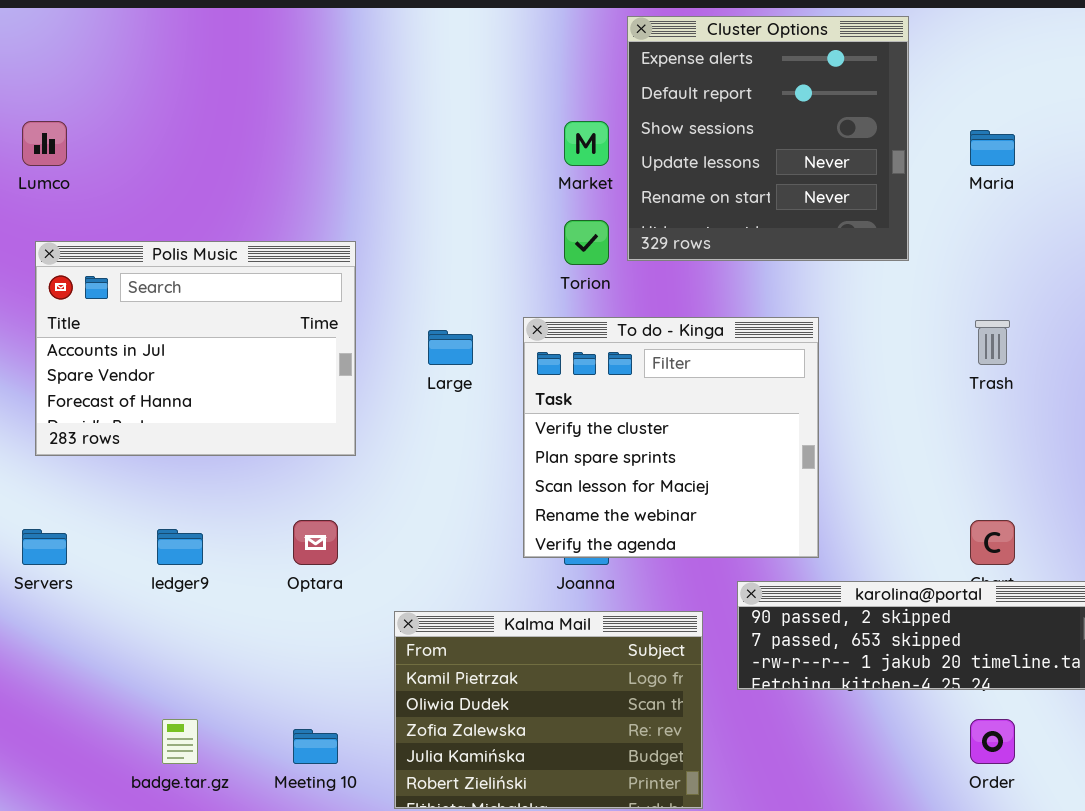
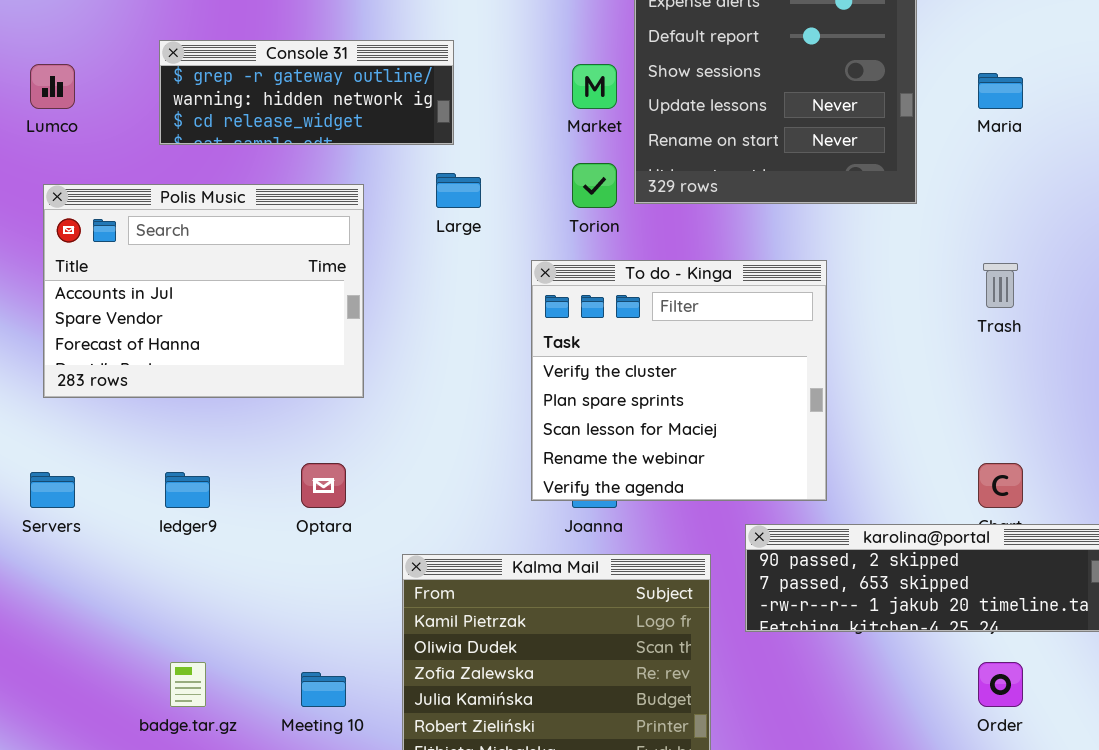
Console 31: none -> [159,40,454,145], opened
Large: [428,330,473,365] -> [436,173,481,208], moved

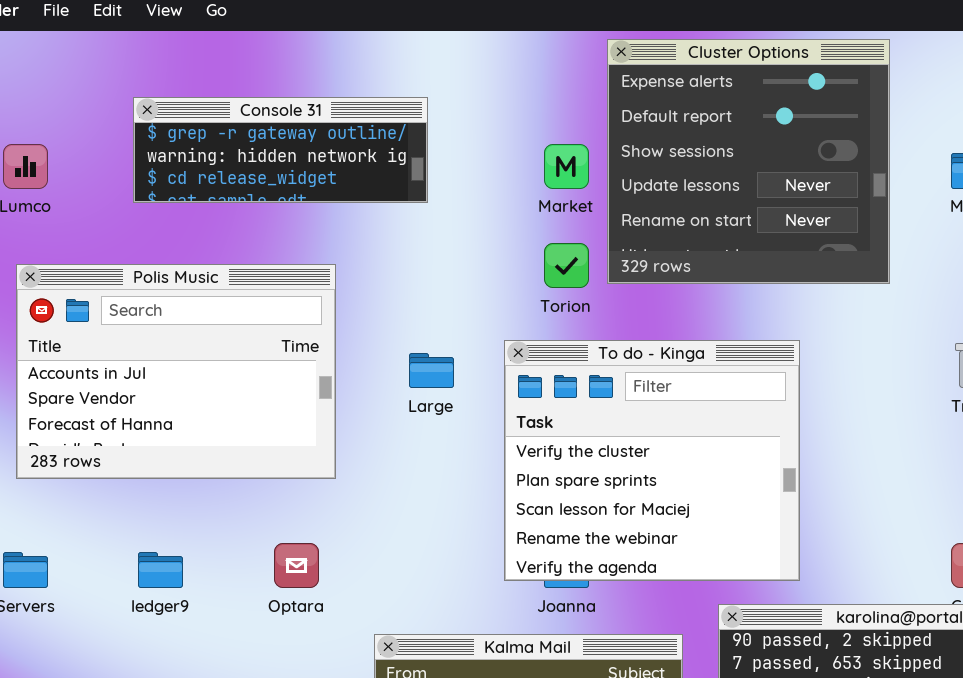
Console 31: [159,40,454,145] -> [133,97,428,203], moved
Large: [436,173,481,208] -> [409,353,454,388], moved

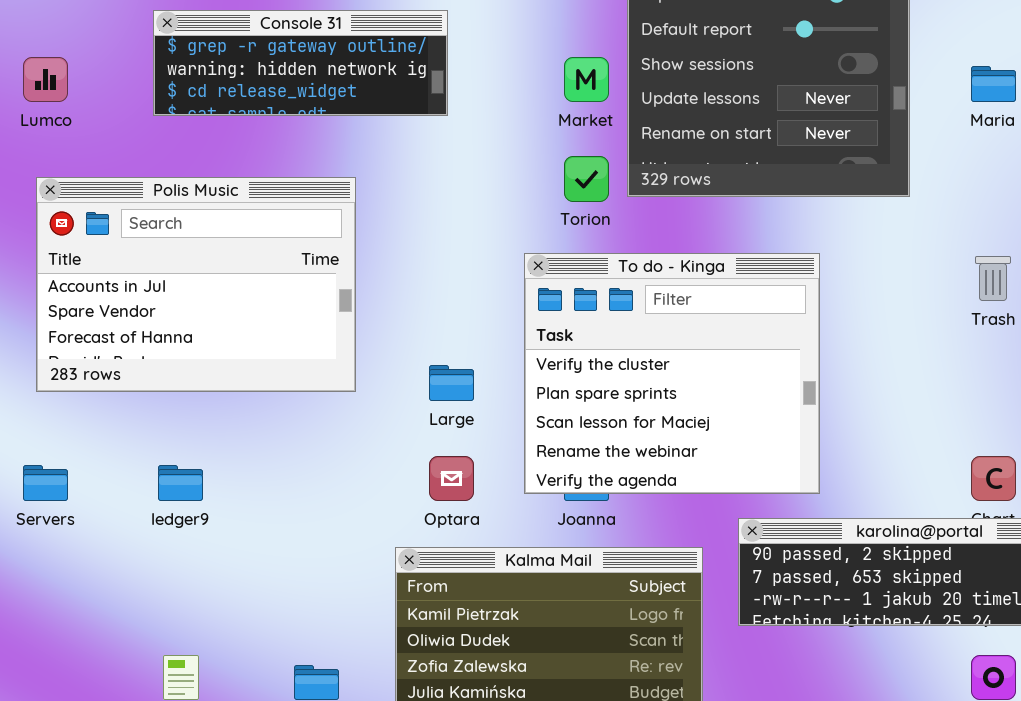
Large: [409,353,454,388] -> [429,365,474,401], moved
Optara: [274,543,319,588] -> [429,456,474,501], moved

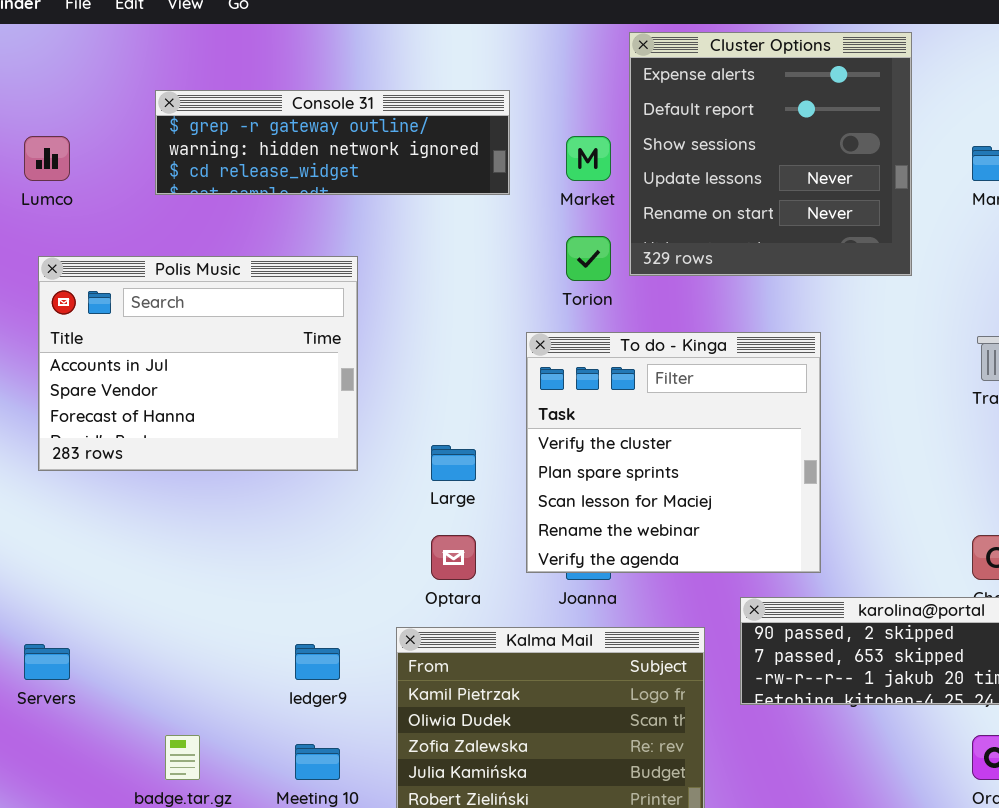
Console 31: [153,10,448,116] -> [155,90,510,195], resized
Servers: [23,465,68,501] -> [24,644,70,680], moved
ledger9: [158,465,203,501] -> [295,644,340,680], moved

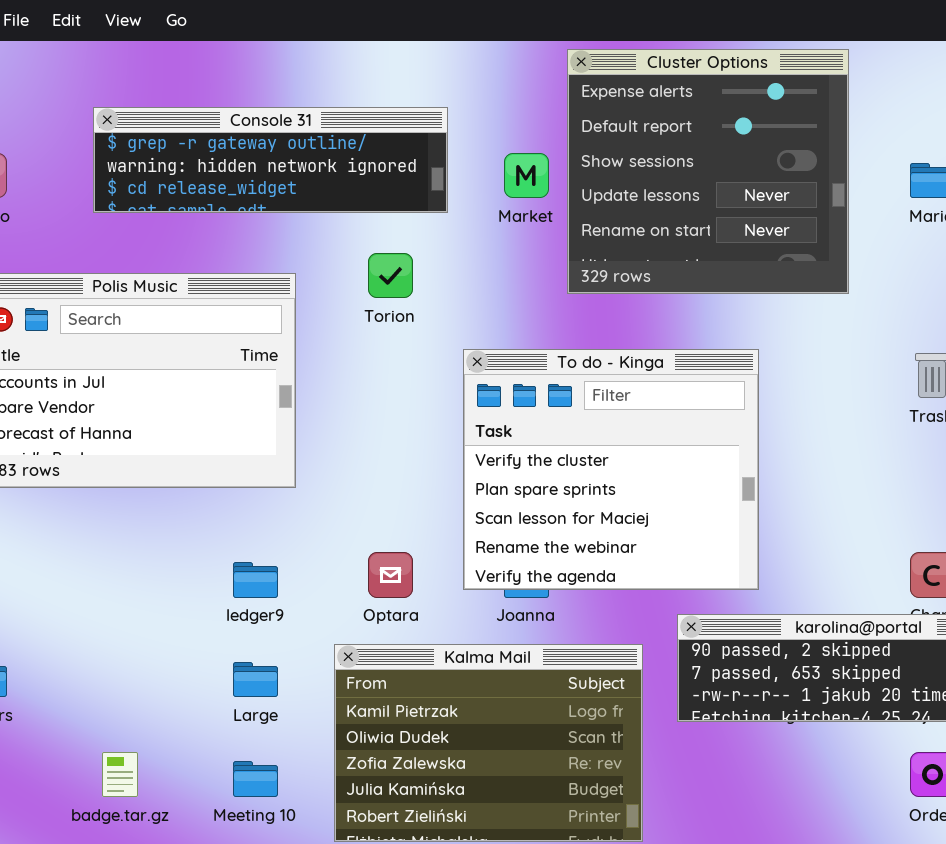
Torion: [566,236,611,281] -> [368,253,413,298], moved
Large: [431,445,476,481] -> [233,662,278,697], moved
ledger9: [295,644,340,680] -> [233,562,278,598], moved

